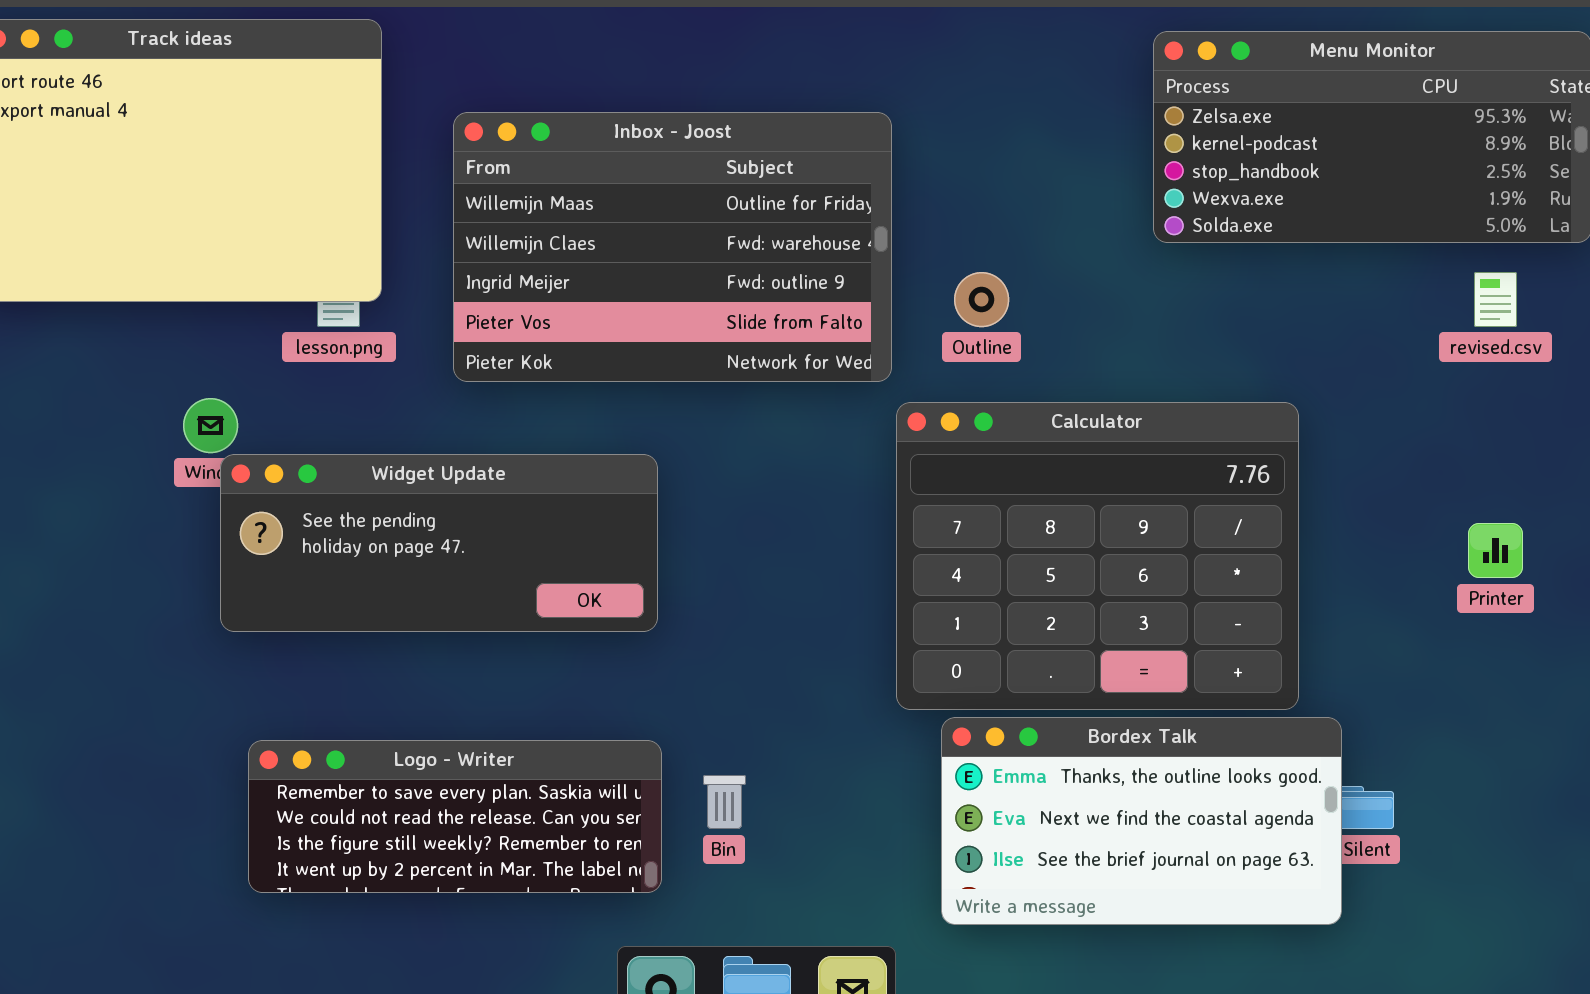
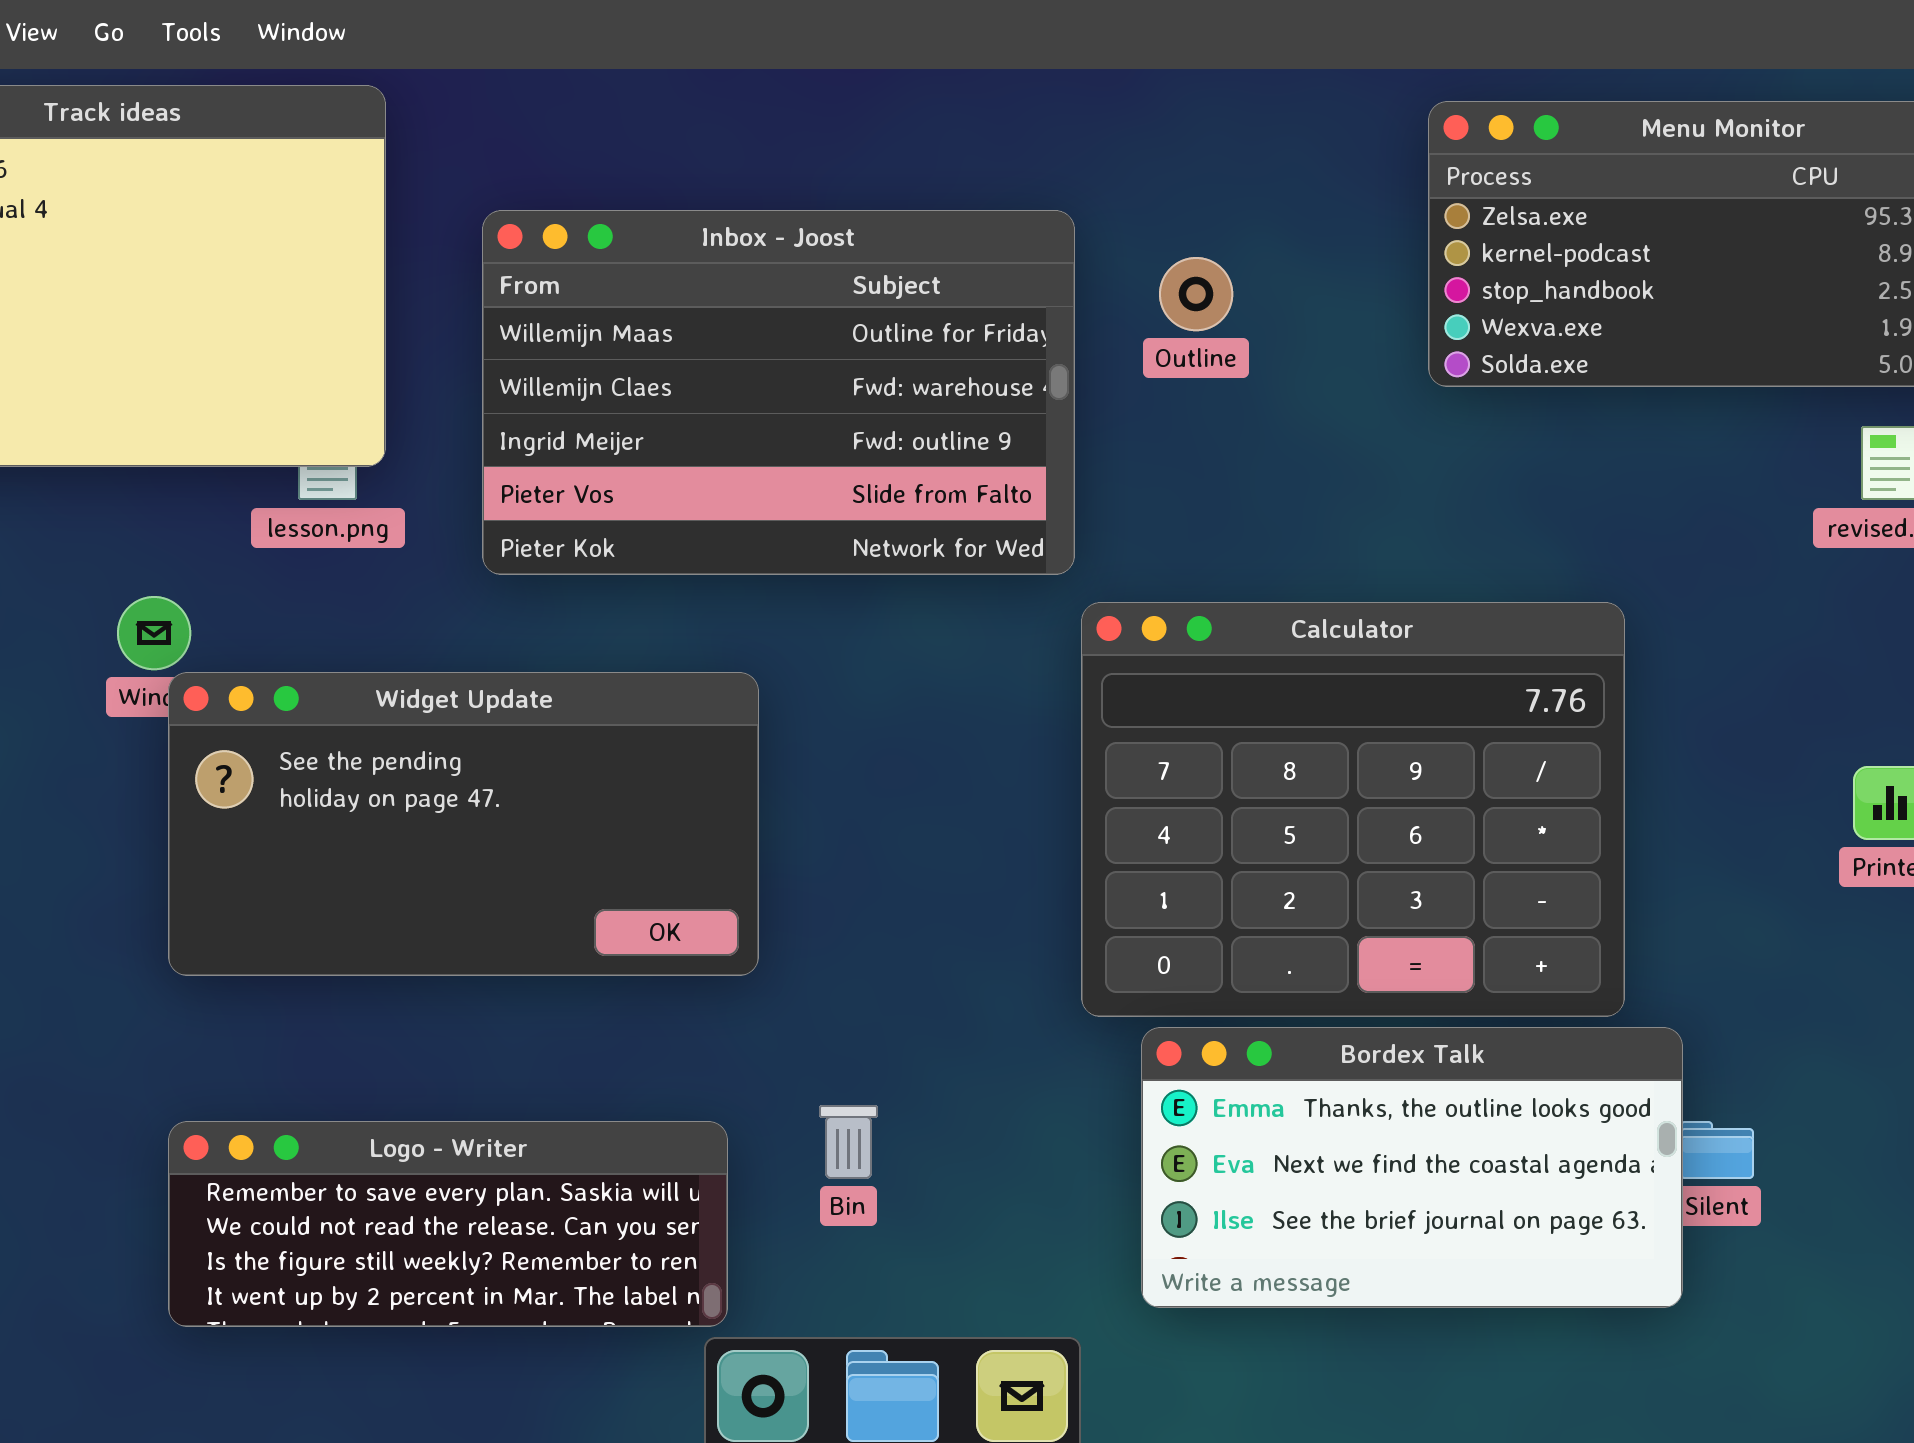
Outline: [954,272,1009,327] -> [1159,257,1233,331], moved
Widget Update: [220,454,658,632] -> [168,672,759,976], resized
Logo - Writer: [248,740,662,893] -> [168,1121,728,1327], moved

